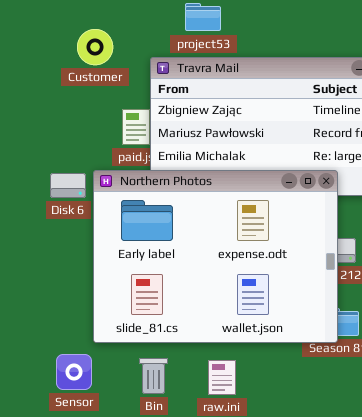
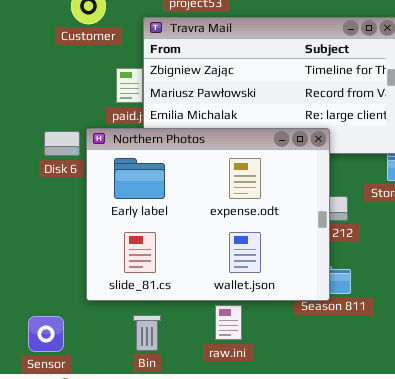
Sensor: [56,354,92,390] -> [28,316,64,352], moved
raw.ini: [208,360,236,395] -> [215,305,242,340], moved

